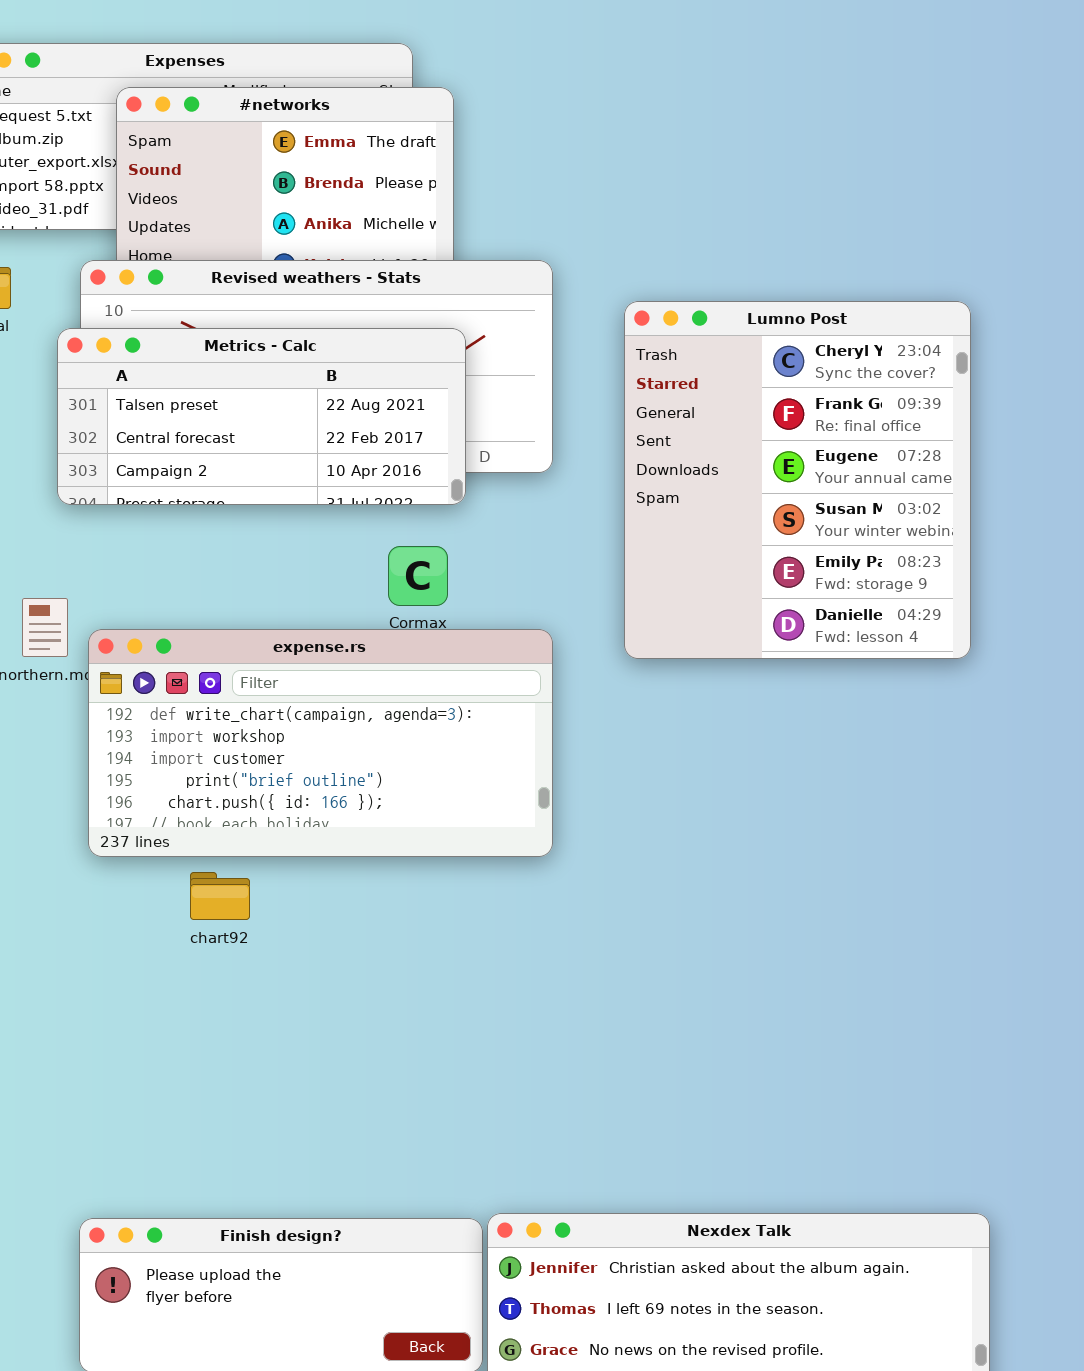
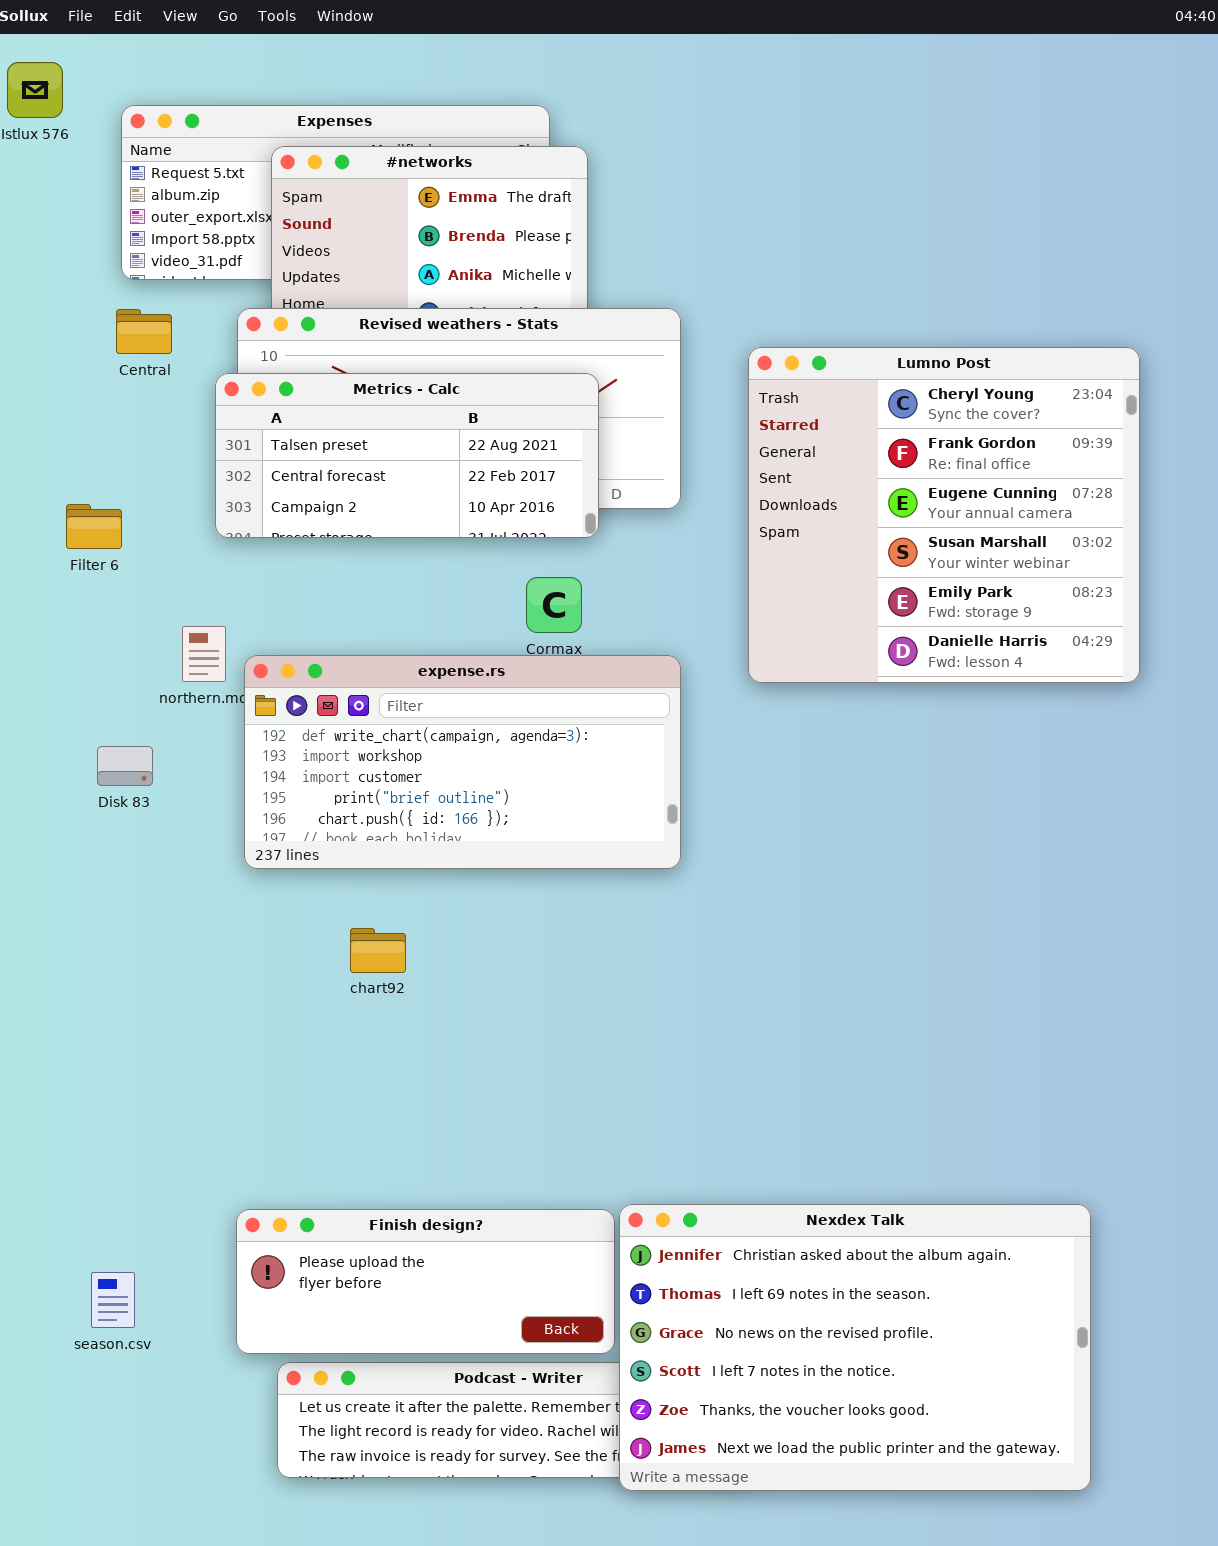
Lumno Post: [624,301,971,659] -> [748,347,1140,683], resized
chart92: [190,872,250,920] -> [350,928,406,973], moved

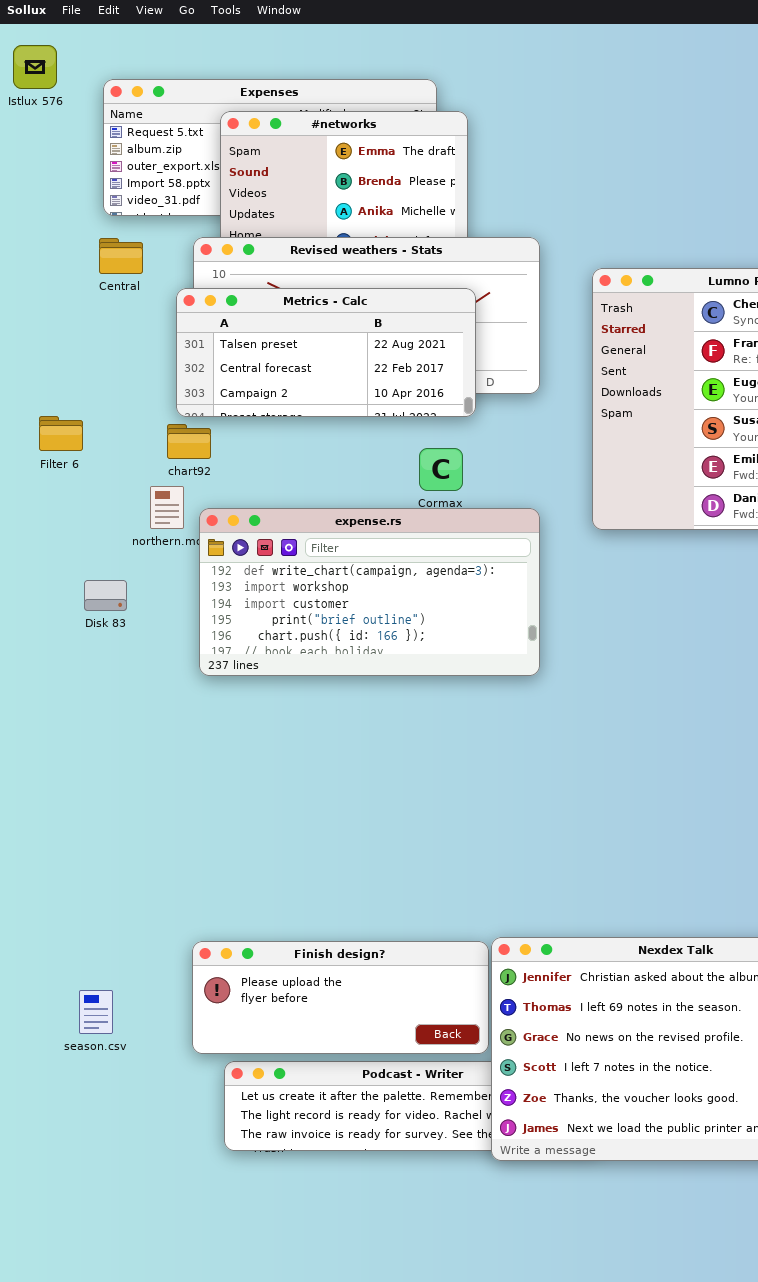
Filter 6: [66,504,122,549] -> [39,416,83,451], moved
chart92: [350,928,406,973] -> [167,424,211,459], moved

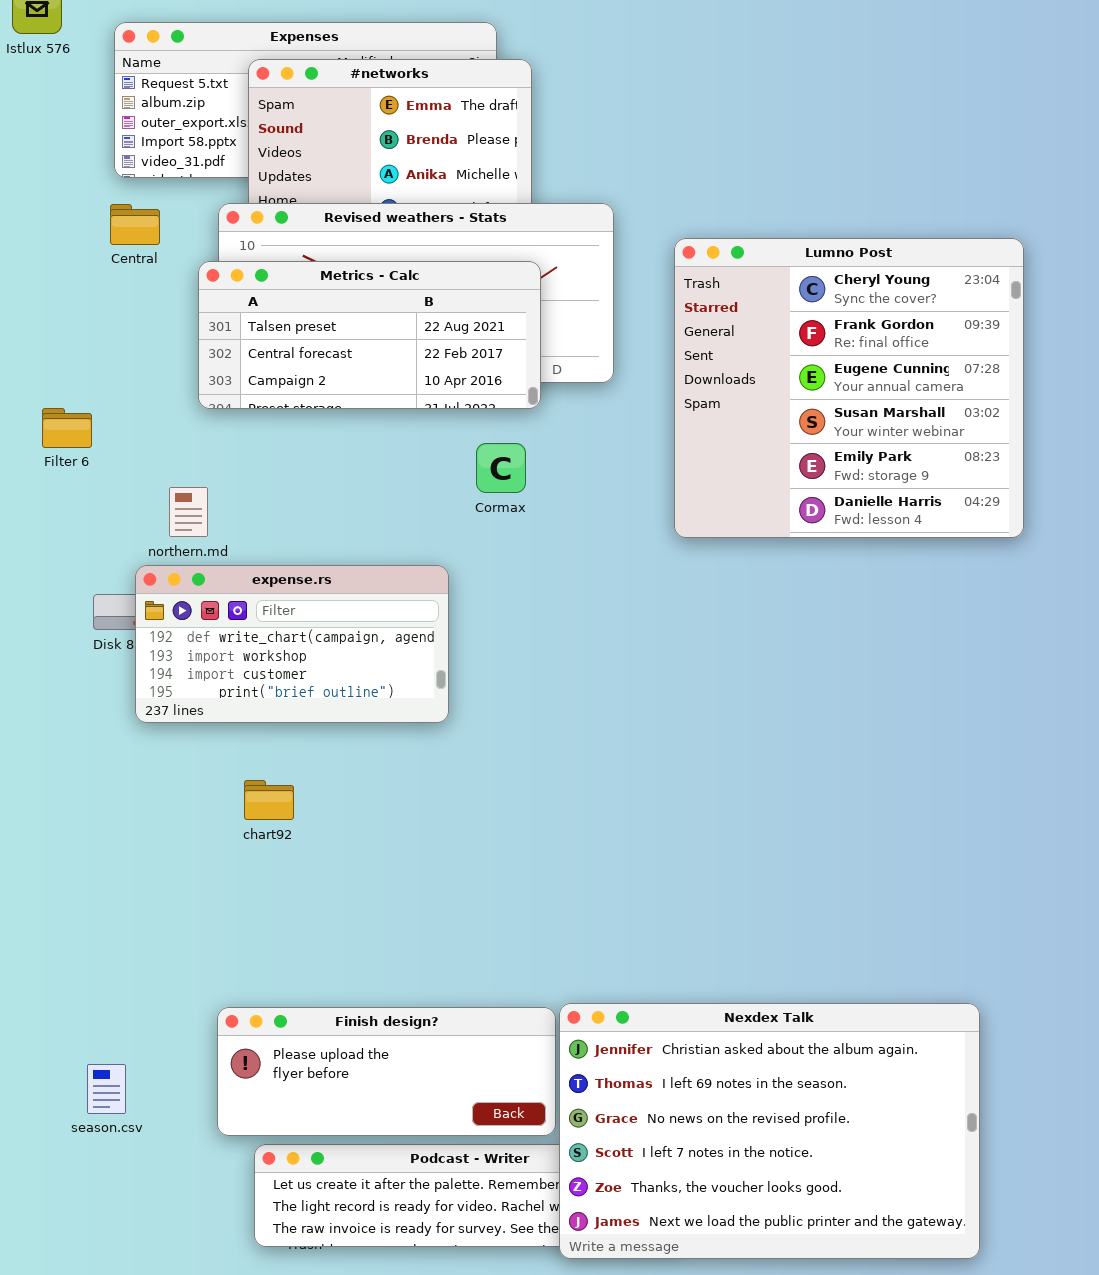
chart92: [167,424,211,459] -> [244,780,294,820], moved
expense.rs: [199,508,540,676] -> [135,565,449,723], moved, resized

